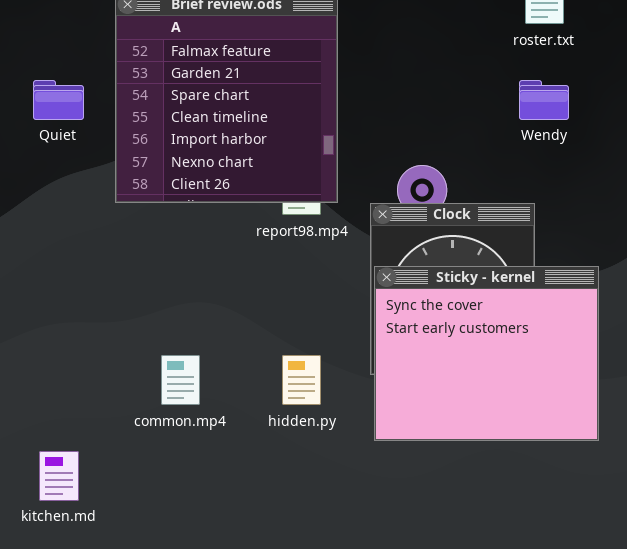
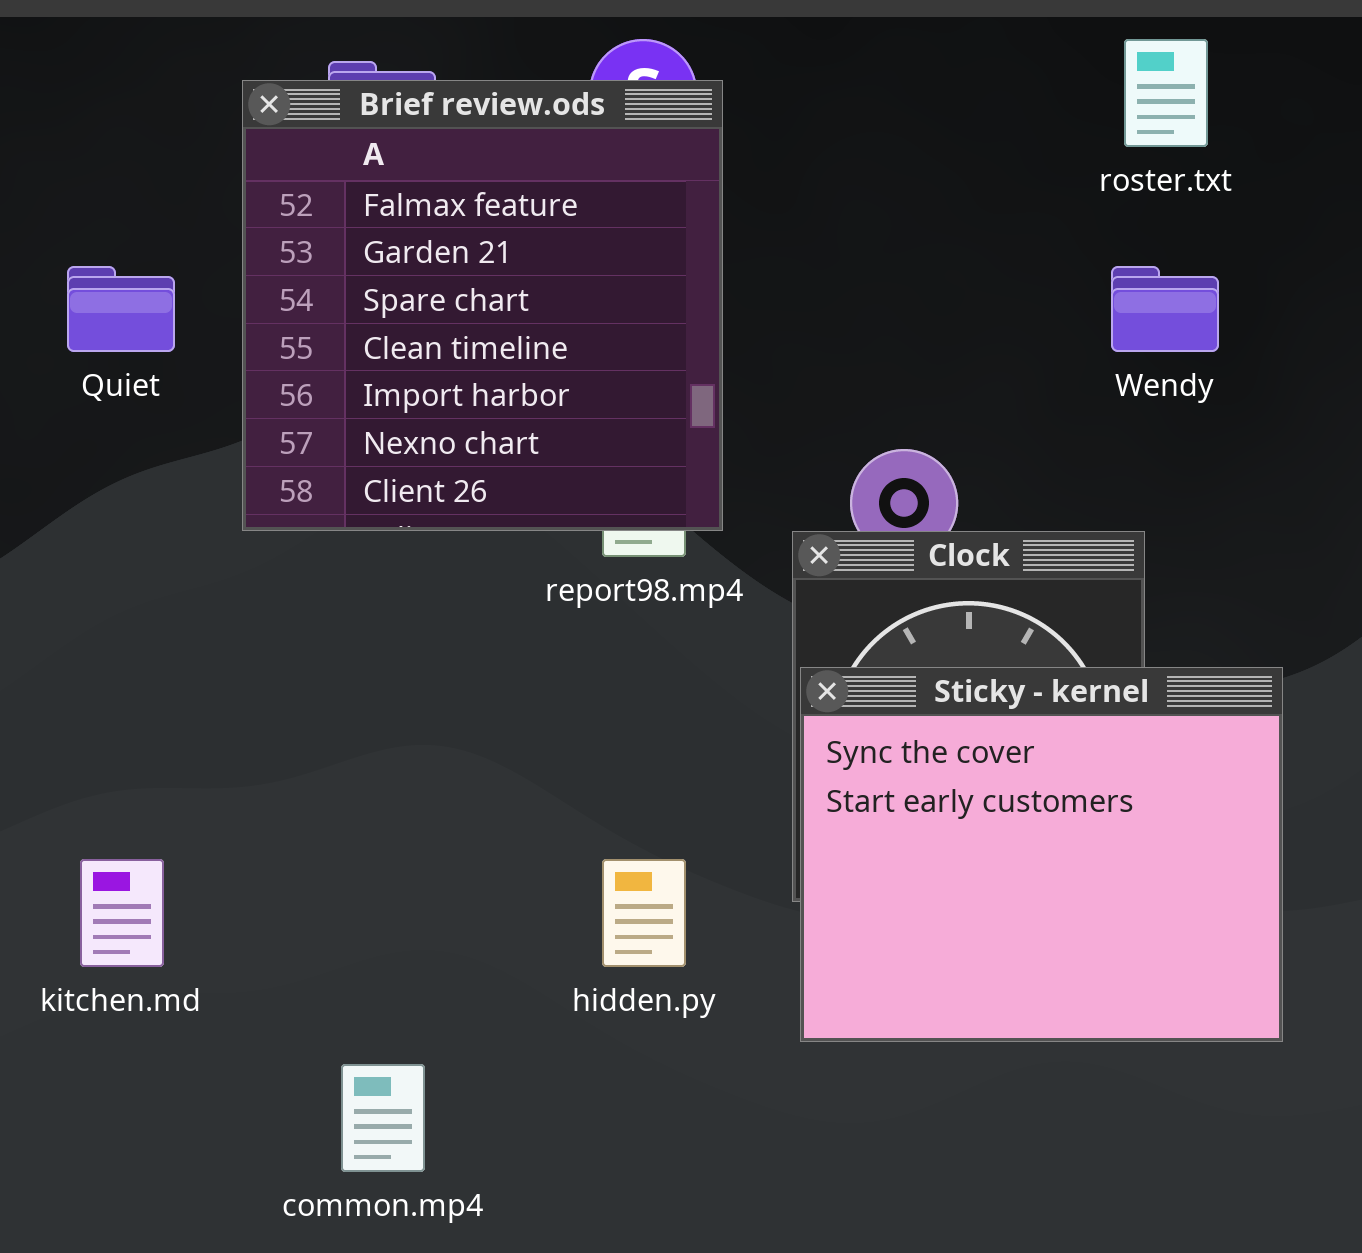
common.mp4: [161,355,200,405] -> [341,1064,425,1172], moved
kitchen.md: [39,451,79,501] -> [80,859,164,967], moved

